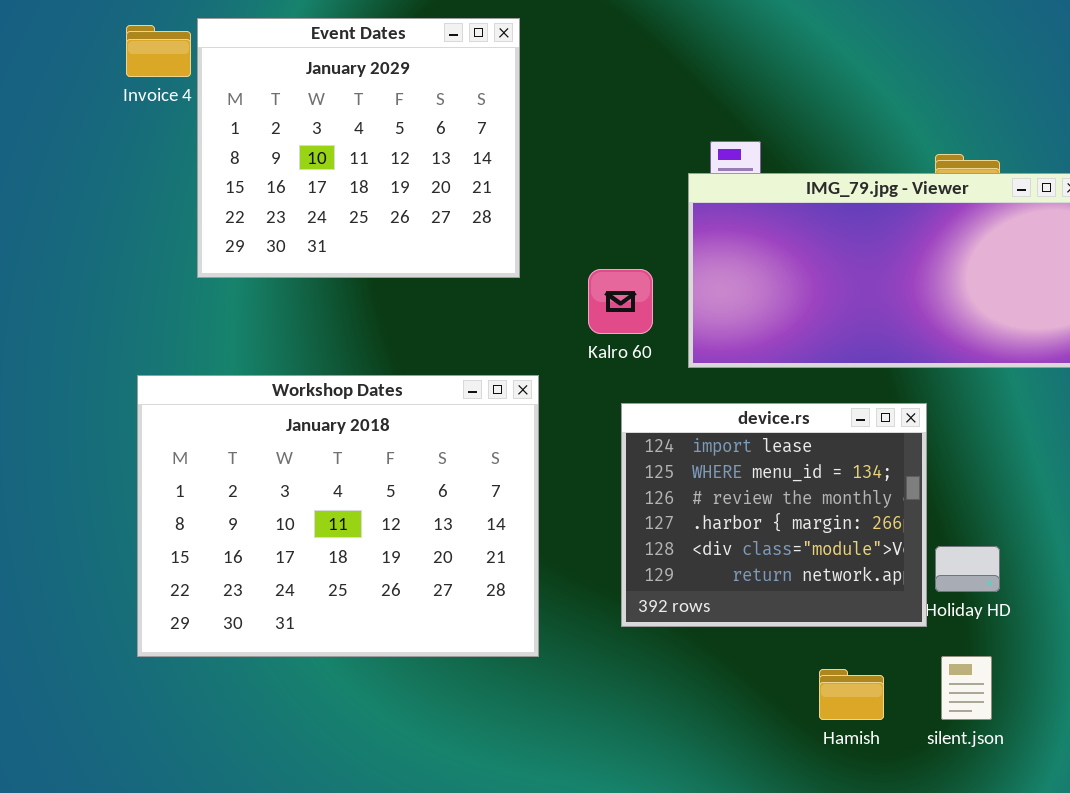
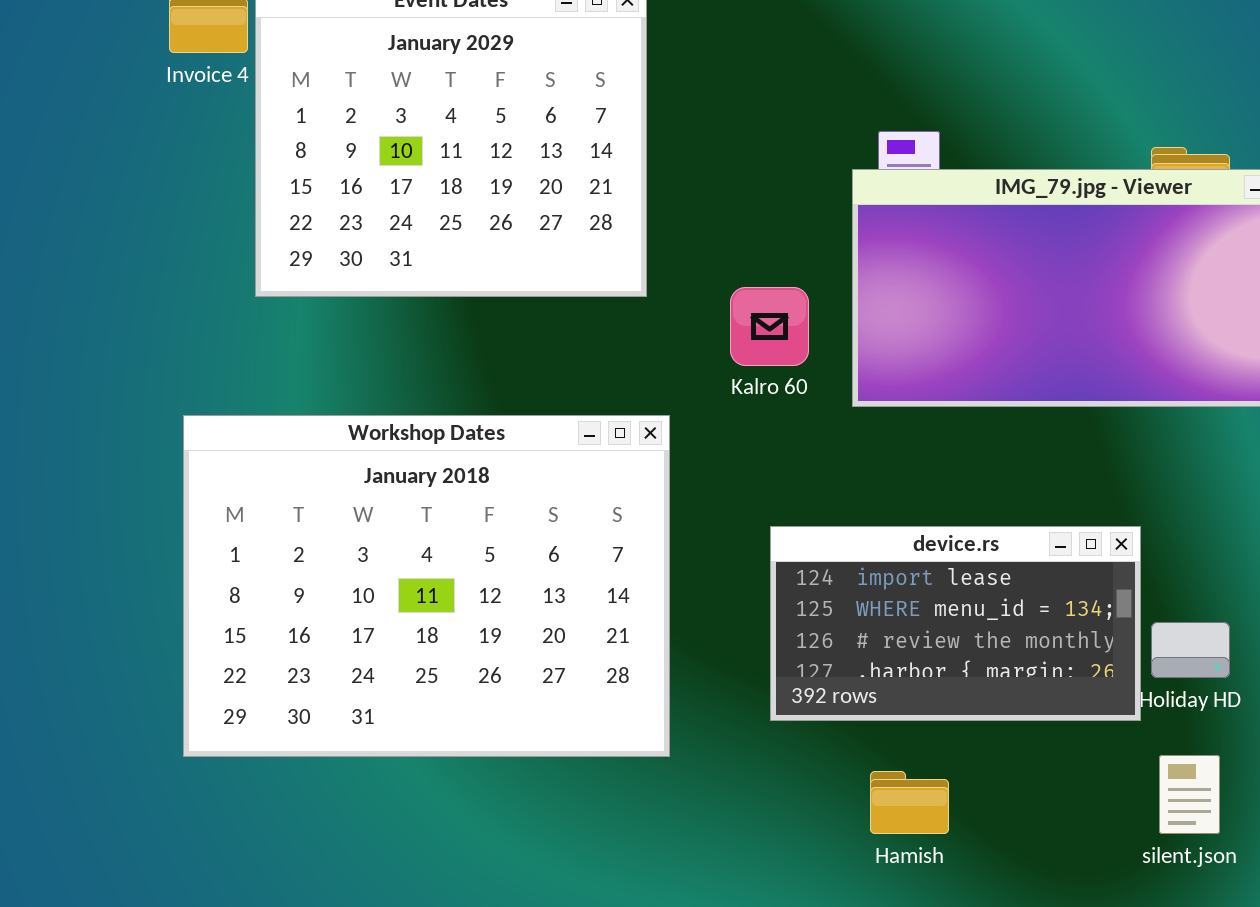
device.rs: [621,403,927,627] -> [770,526,1141,721], resized
Hamish: [819,669,884,720] -> [870,771,949,834], moved

